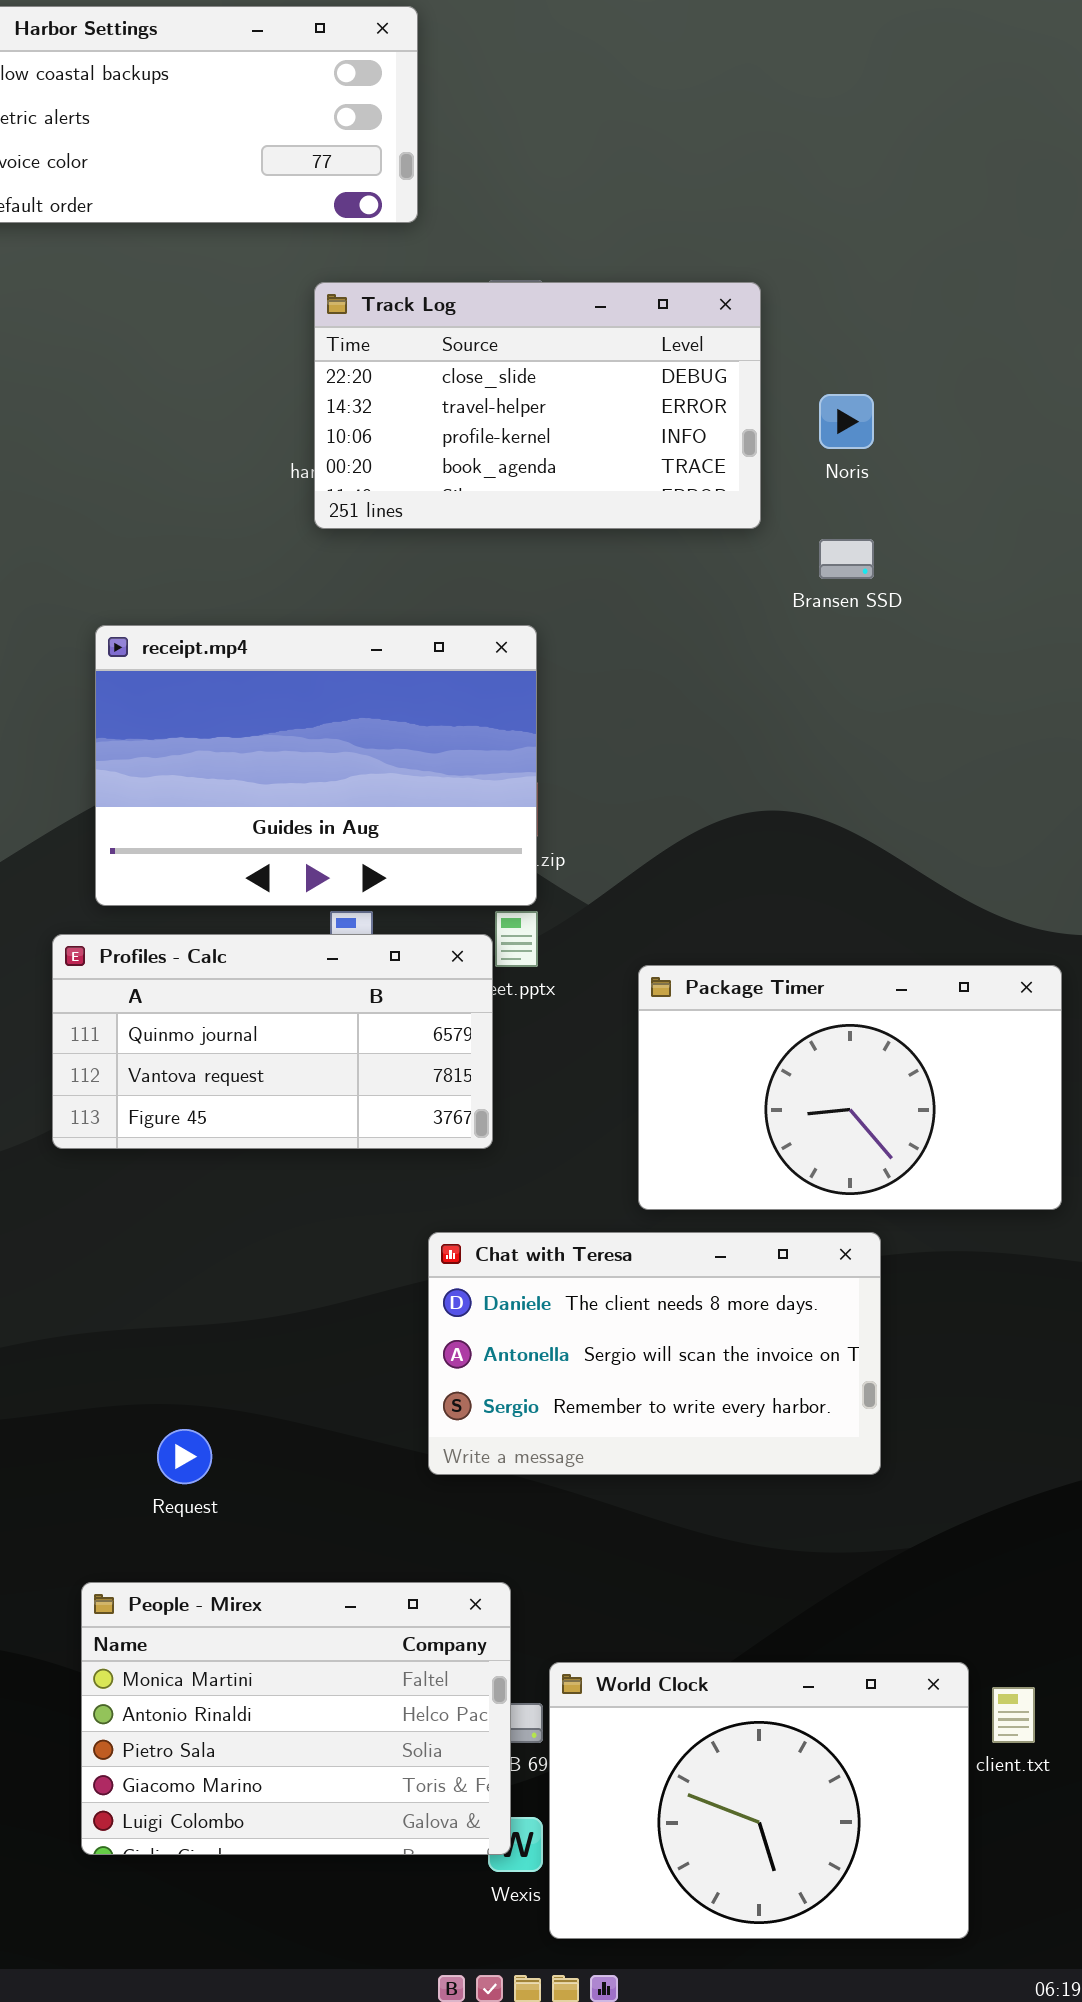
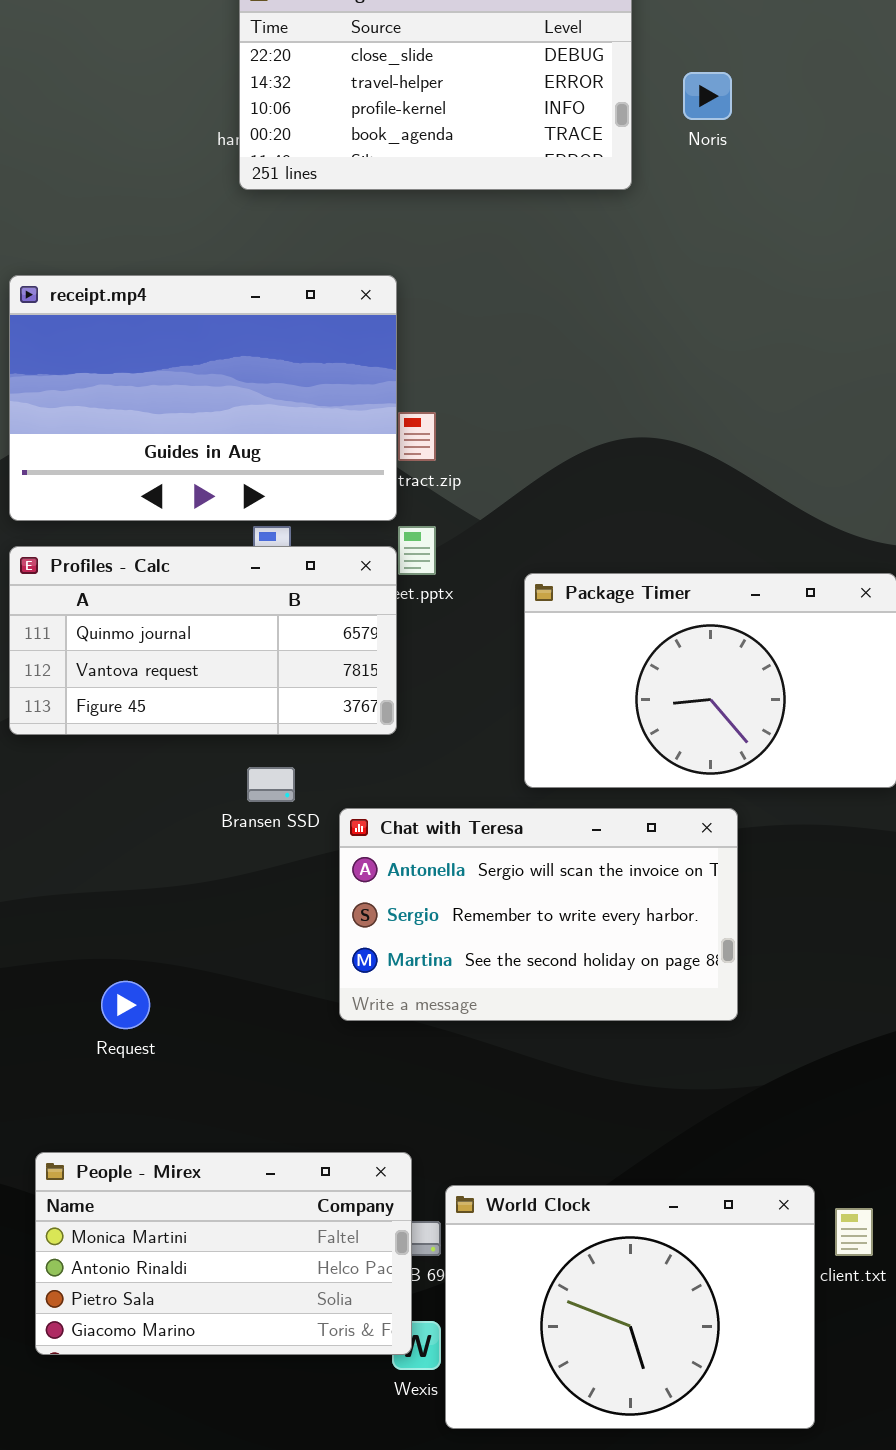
Bransen SSD: [819,539,874,579] -> [247,767,295,802], moved
receipt.mp4: [95,625,537,906] -> [9,275,397,521], moved
Chat with Teresa: [428,1232,881,1475] -> [339,808,738,1021], scrolled down 1 row
People - Mirex: [81,1582,511,1855] -> [35,1152,412,1355], resized

